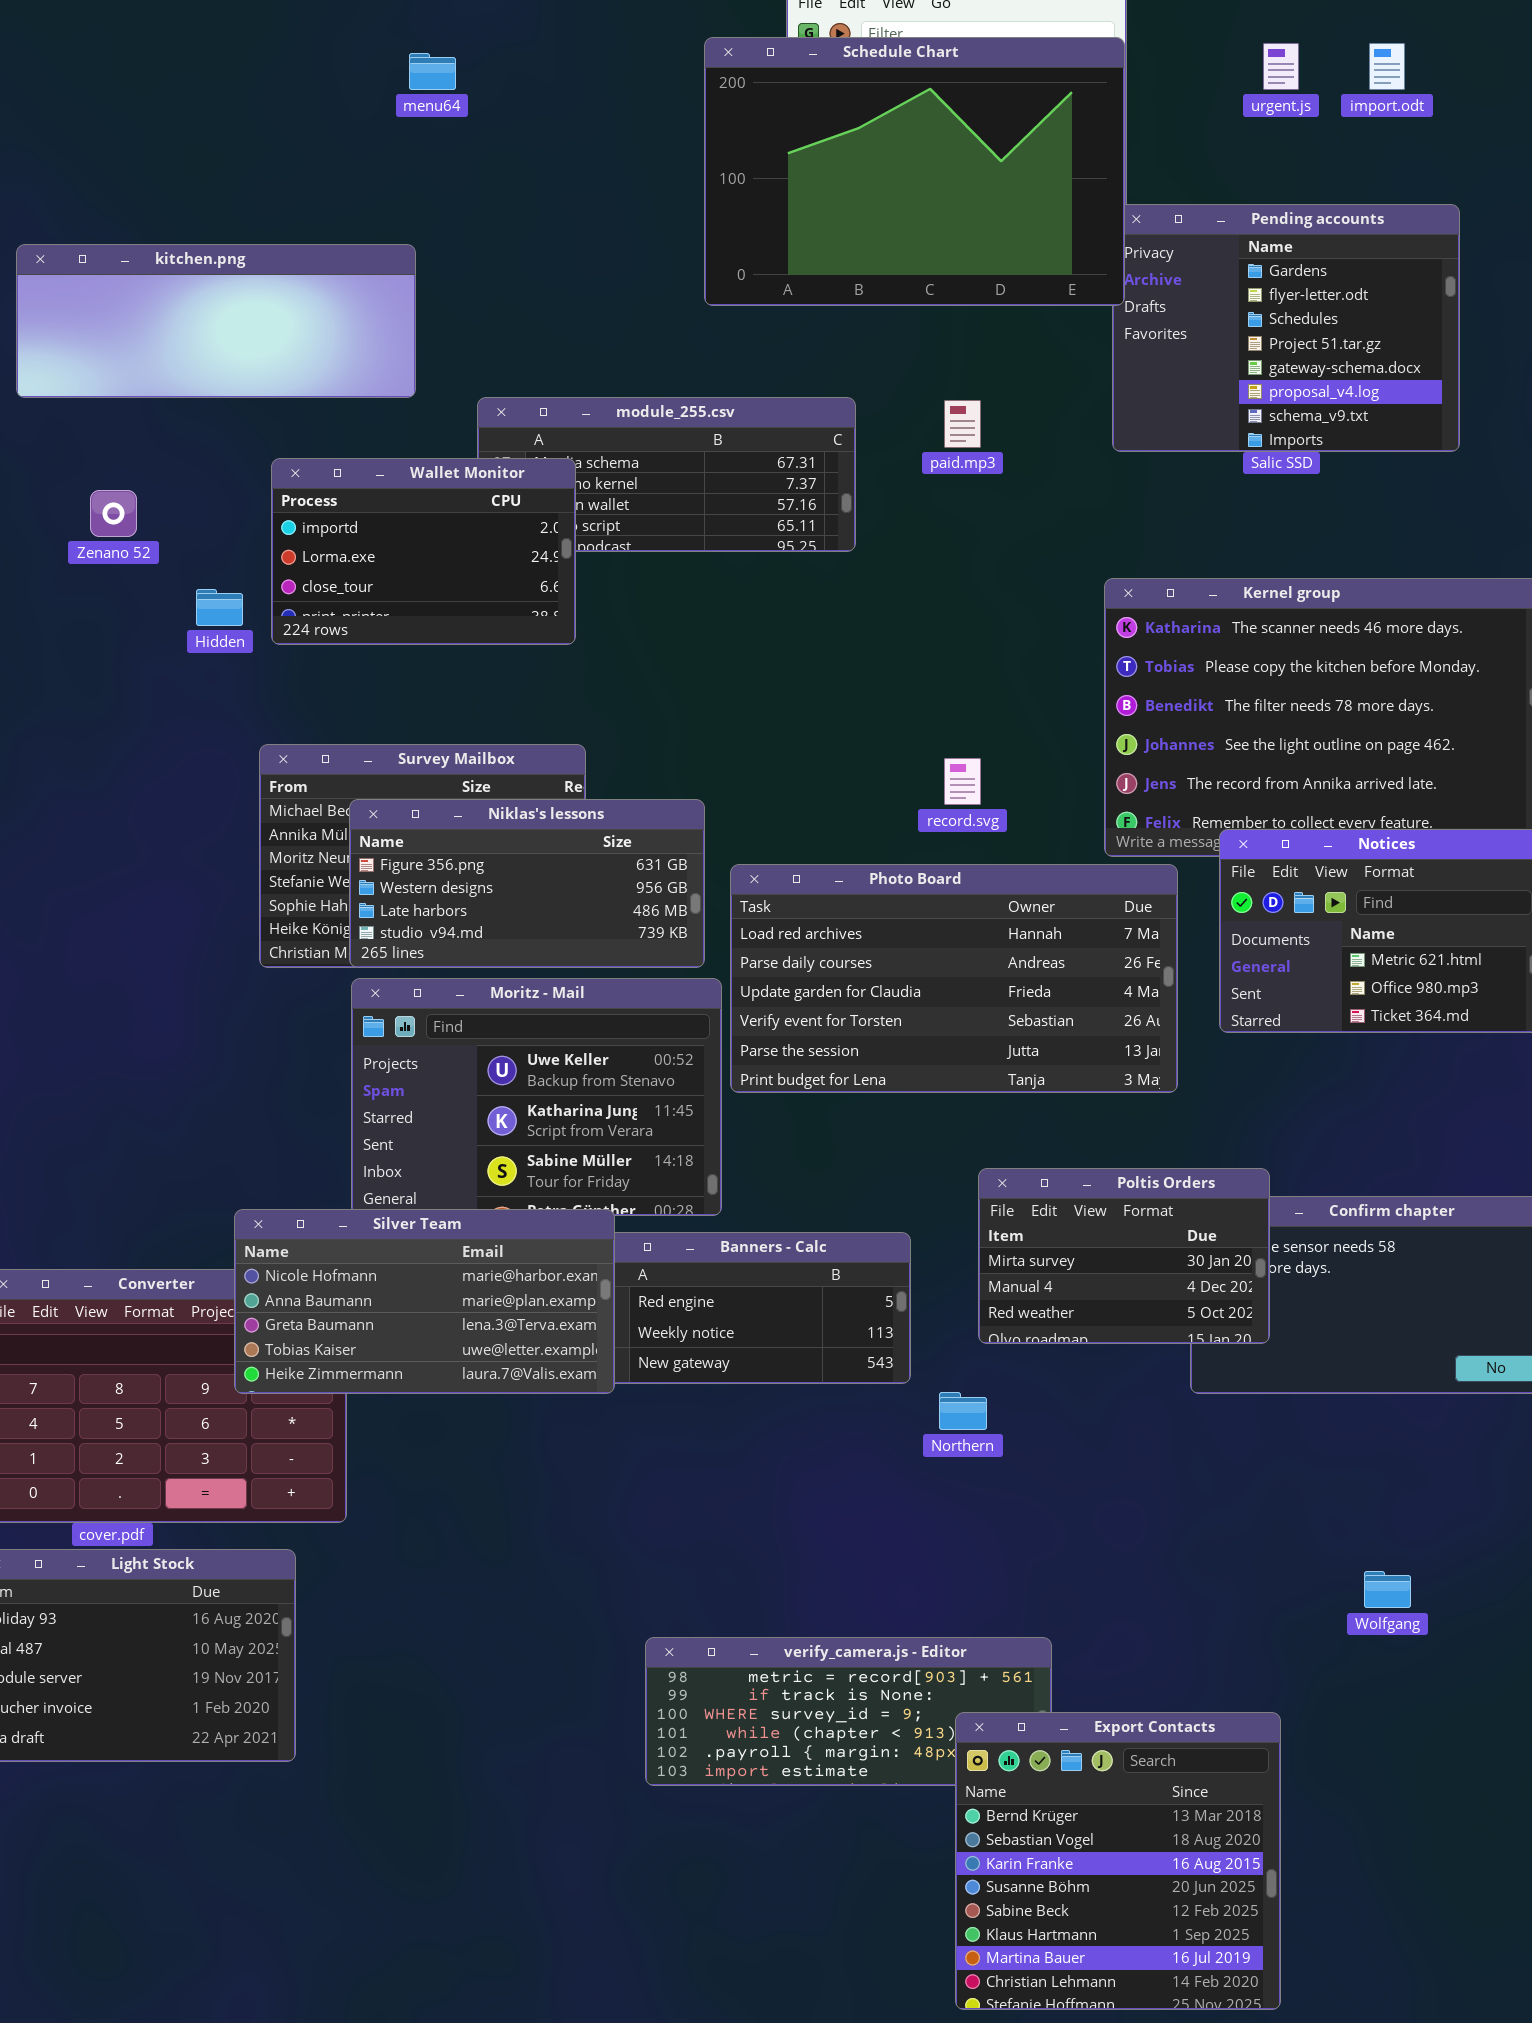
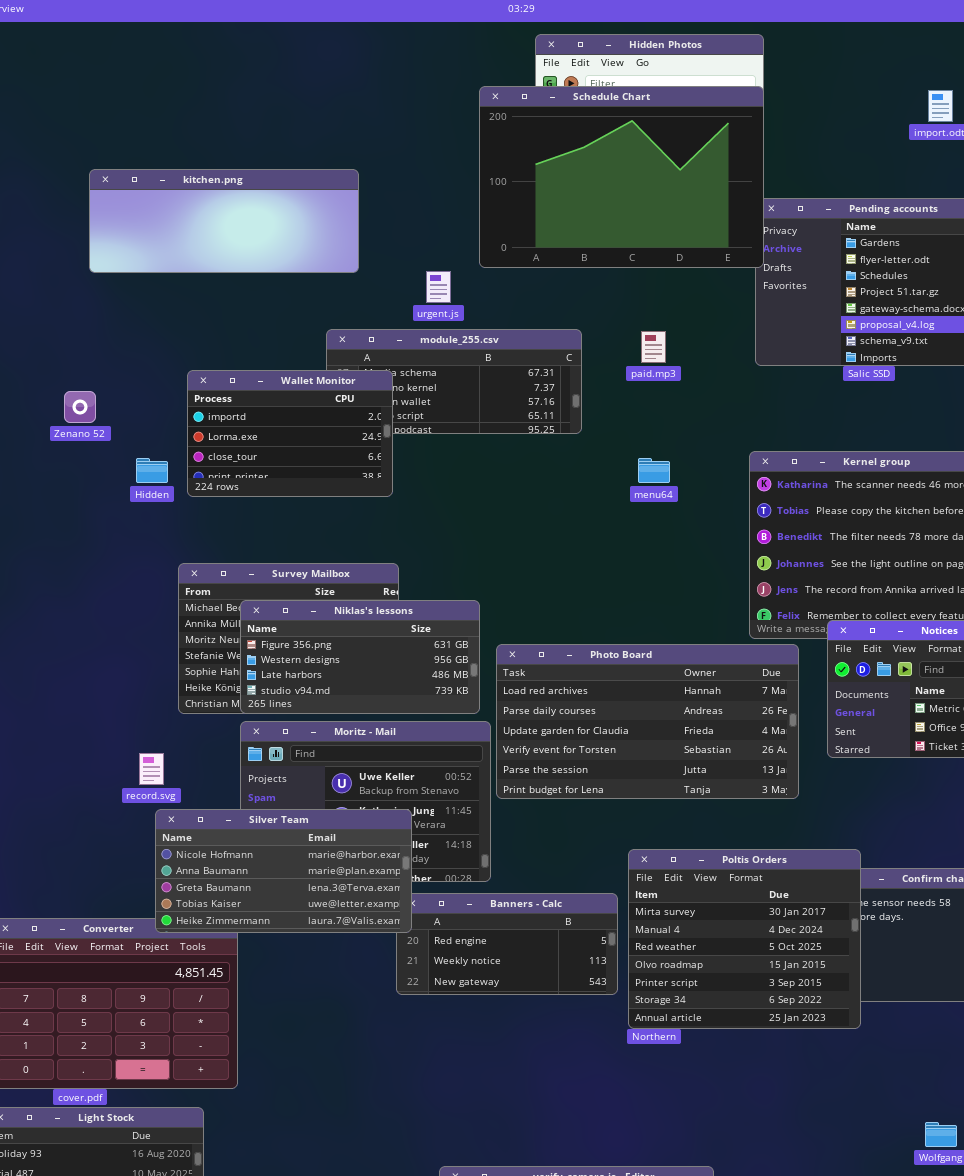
urgent.js: [1263,43,1299,90] -> [426,271,451,303], moved
menu64: [409,53,456,90] -> [638,458,670,483], moved
kitchen.png: [16,244,416,398] -> [89,169,359,273], moved
record.svg: [944,758,981,805] -> [139,753,164,785], moved
Poltis Orders: [978,1168,1270,1344] -> [628,849,861,1029], resized
Silver Team: [234,1209,615,1394] -> [155,809,412,933], moved

